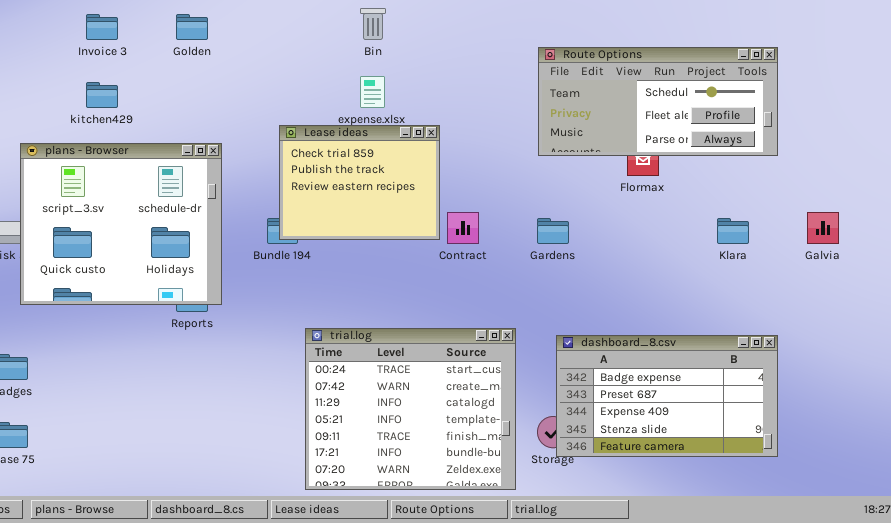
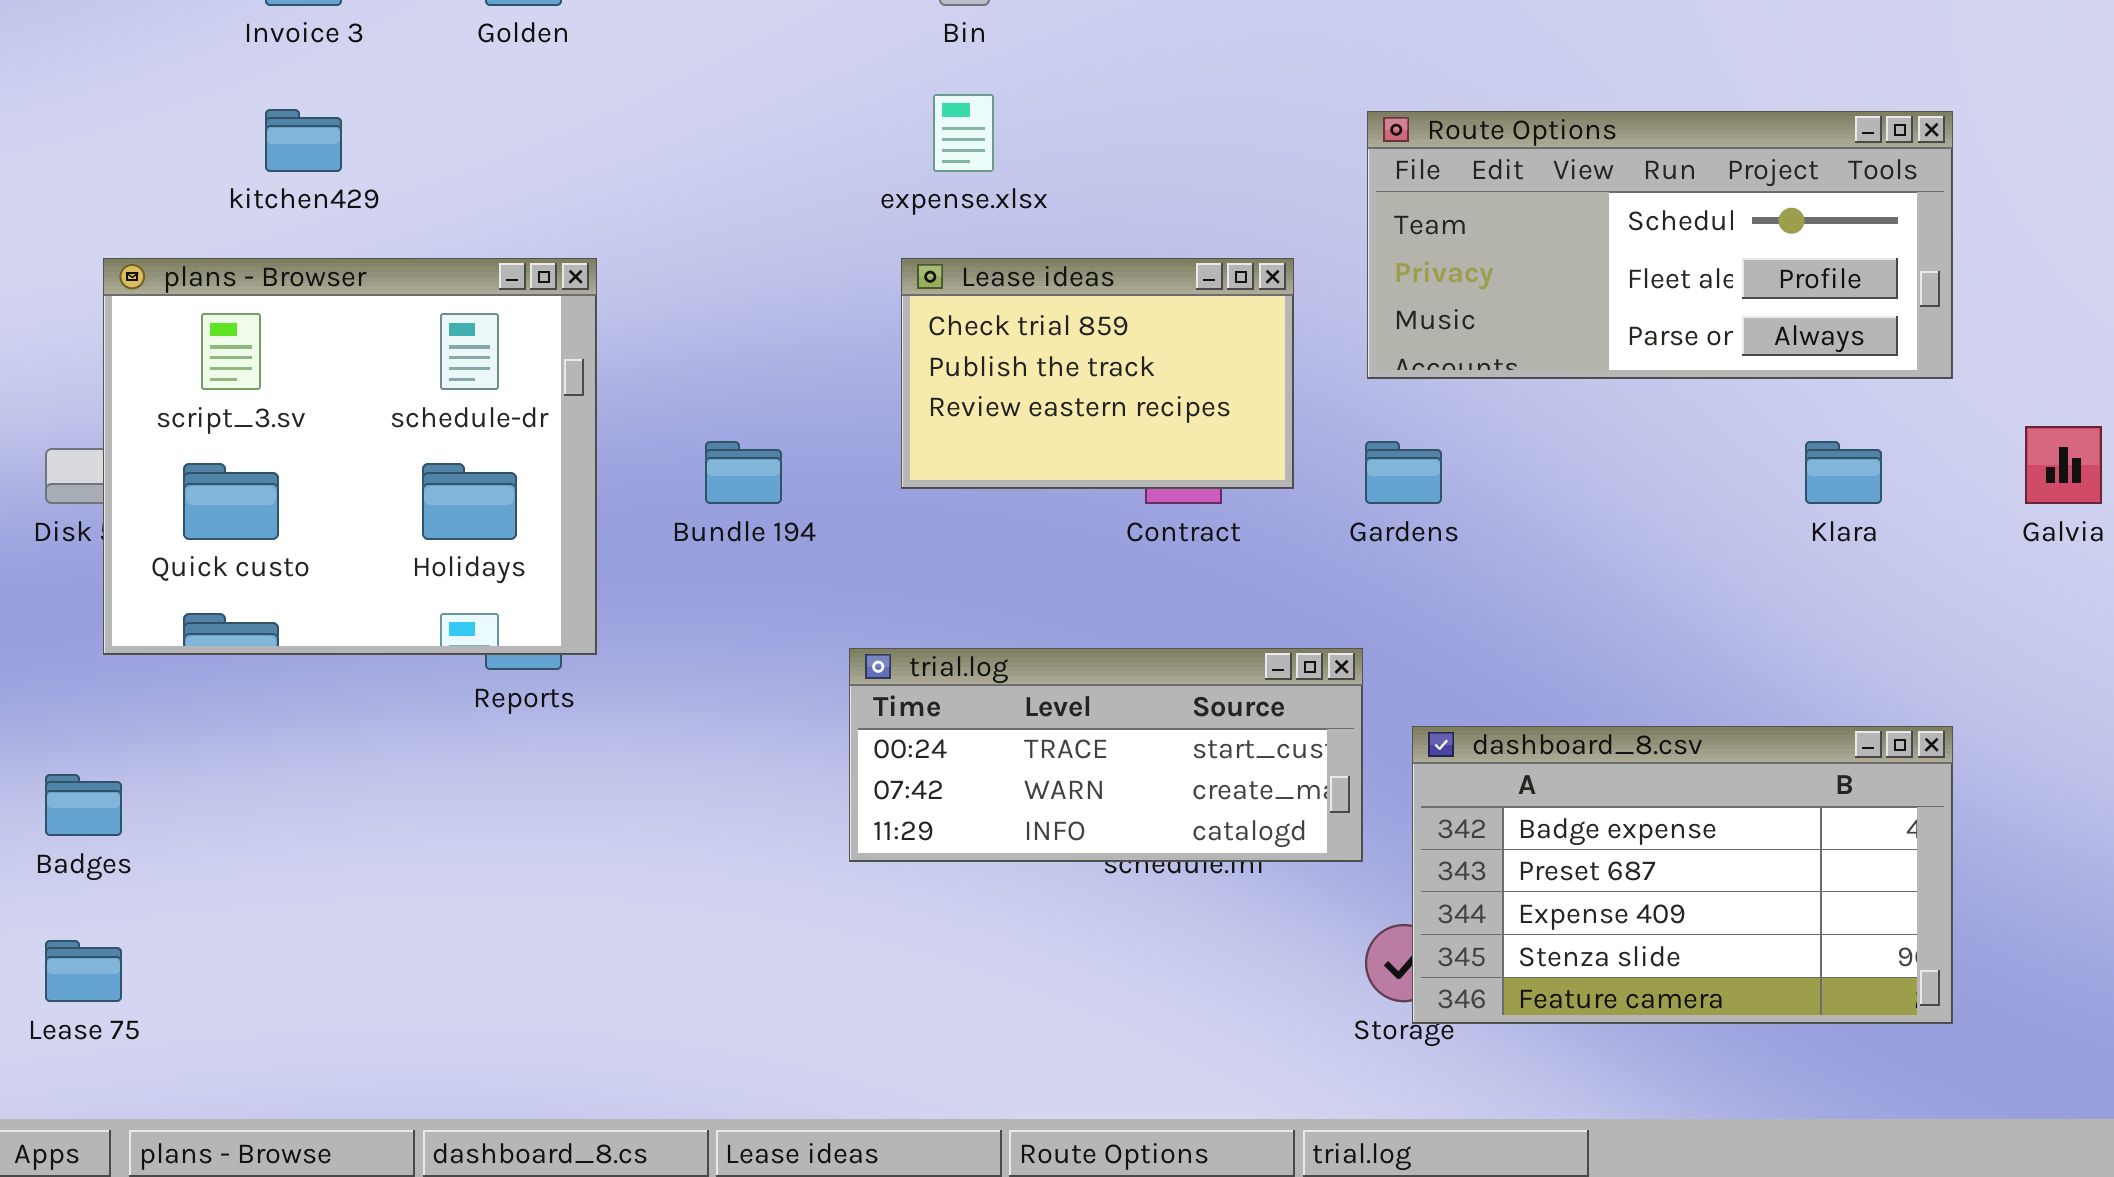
Route Options: [538,47,778,156] -> [1367,111,1953,379], moved
Lease ideas: [279,125,440,240] -> [901,258,1294,489], moved, resized
trial.log: [305,328,516,490] -> [849,648,1363,862], moved, resized

